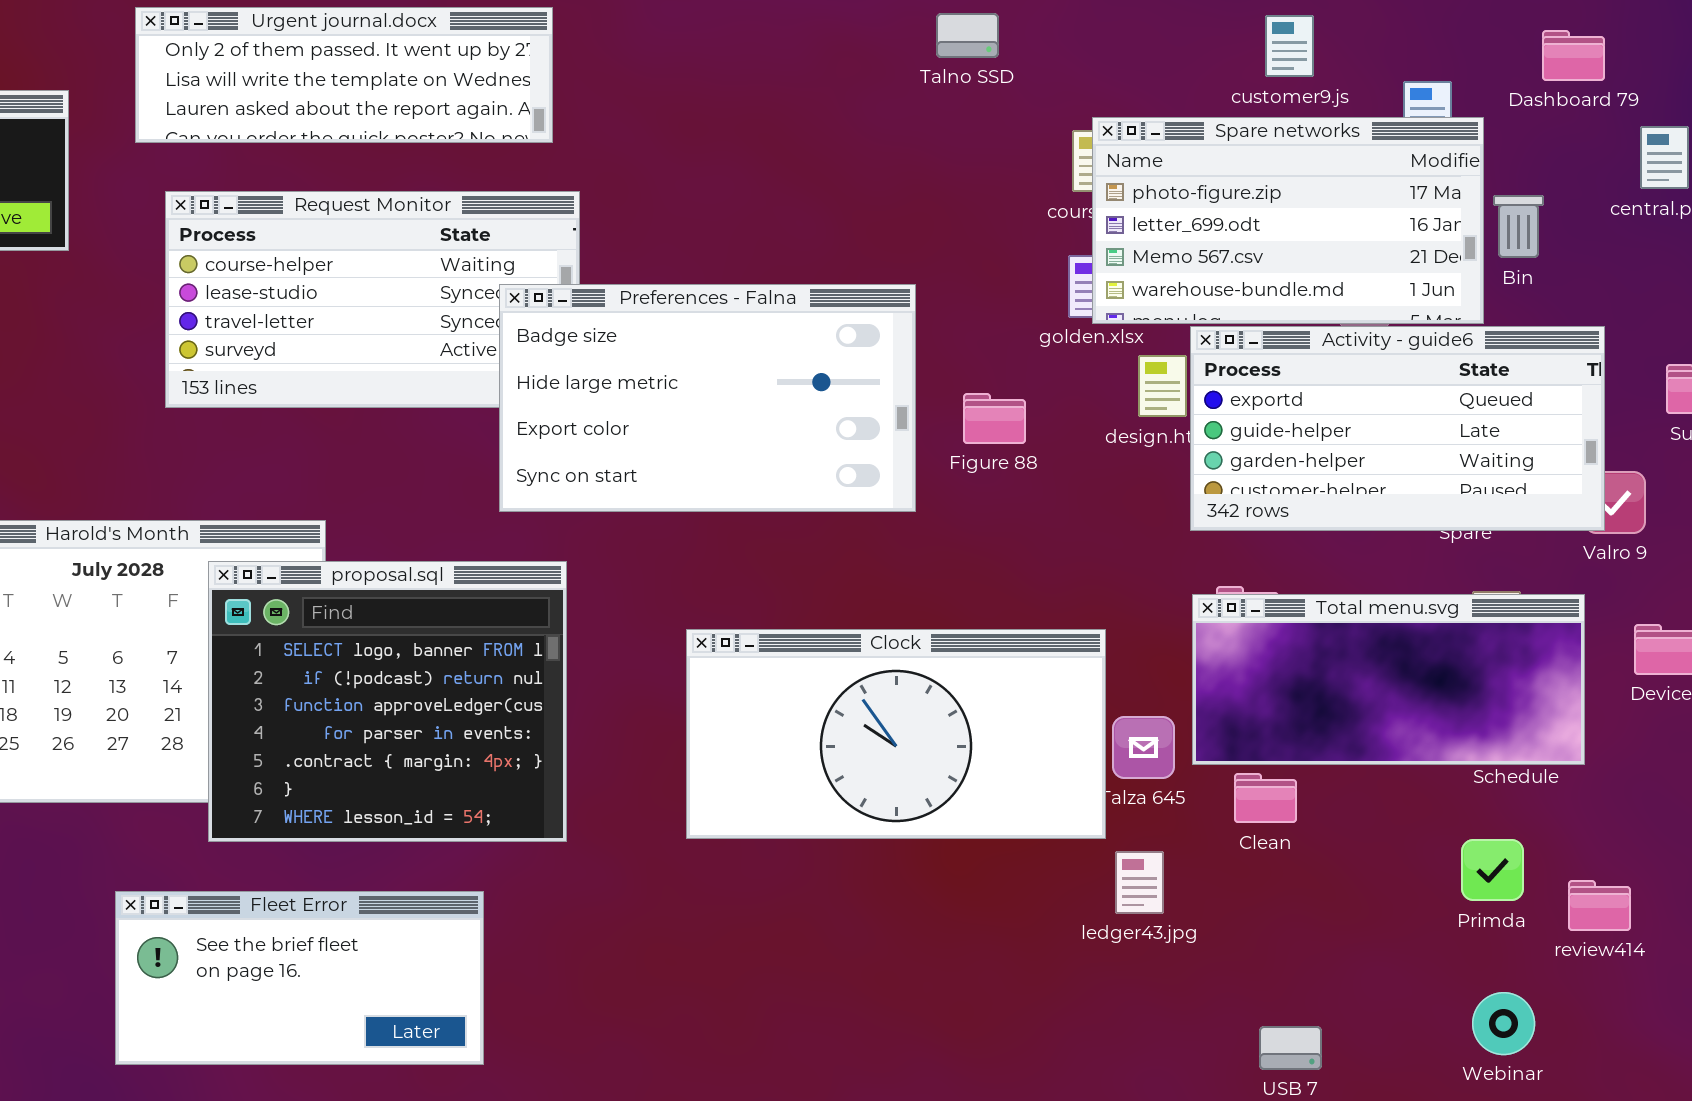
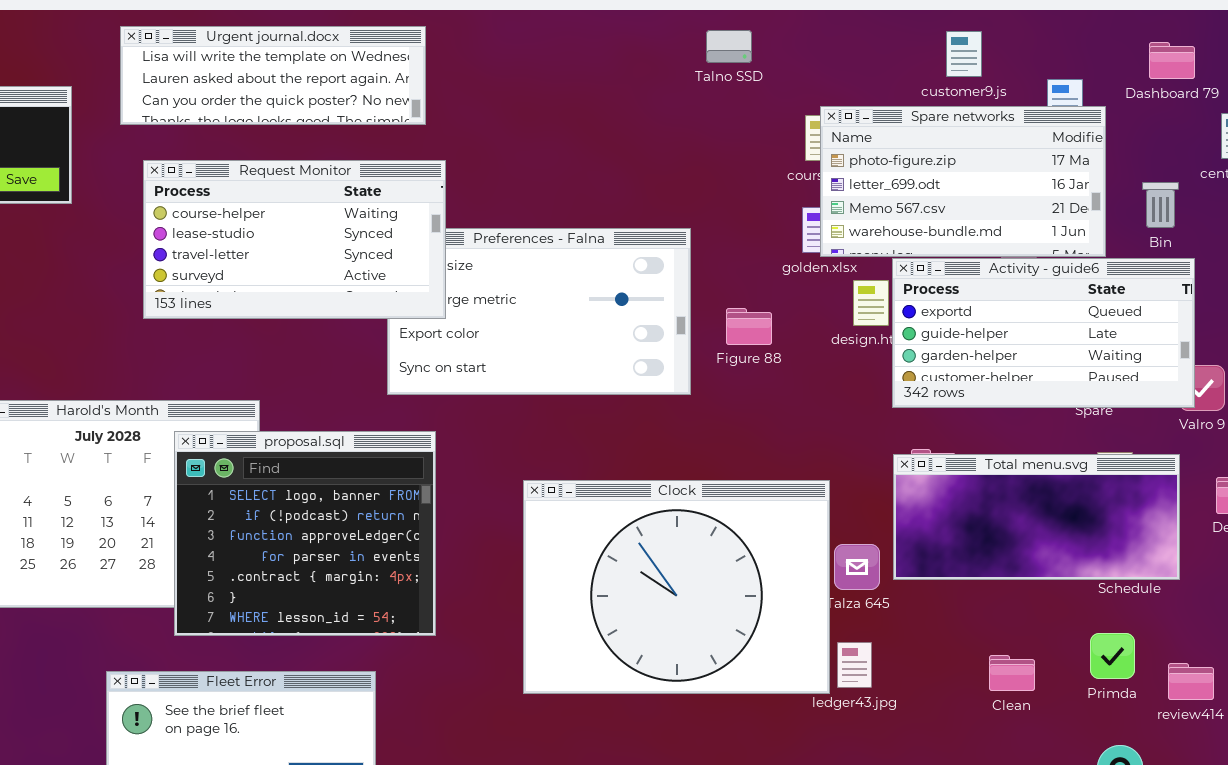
Urgent journal.docx: [135,7,553,143] -> [120,26,426,125], scrolled down 1 row
Request Monitor: [165,191,580,408] -> [143,160,446,319], raised
Bin: [1493,195,1544,258] -> [1142,182,1179,228], moved
Clock: [686,629,1106,839] -> [523,480,830,694], resized
Clean: [1234,773,1297,823] -> [989,655,1035,691], moved

